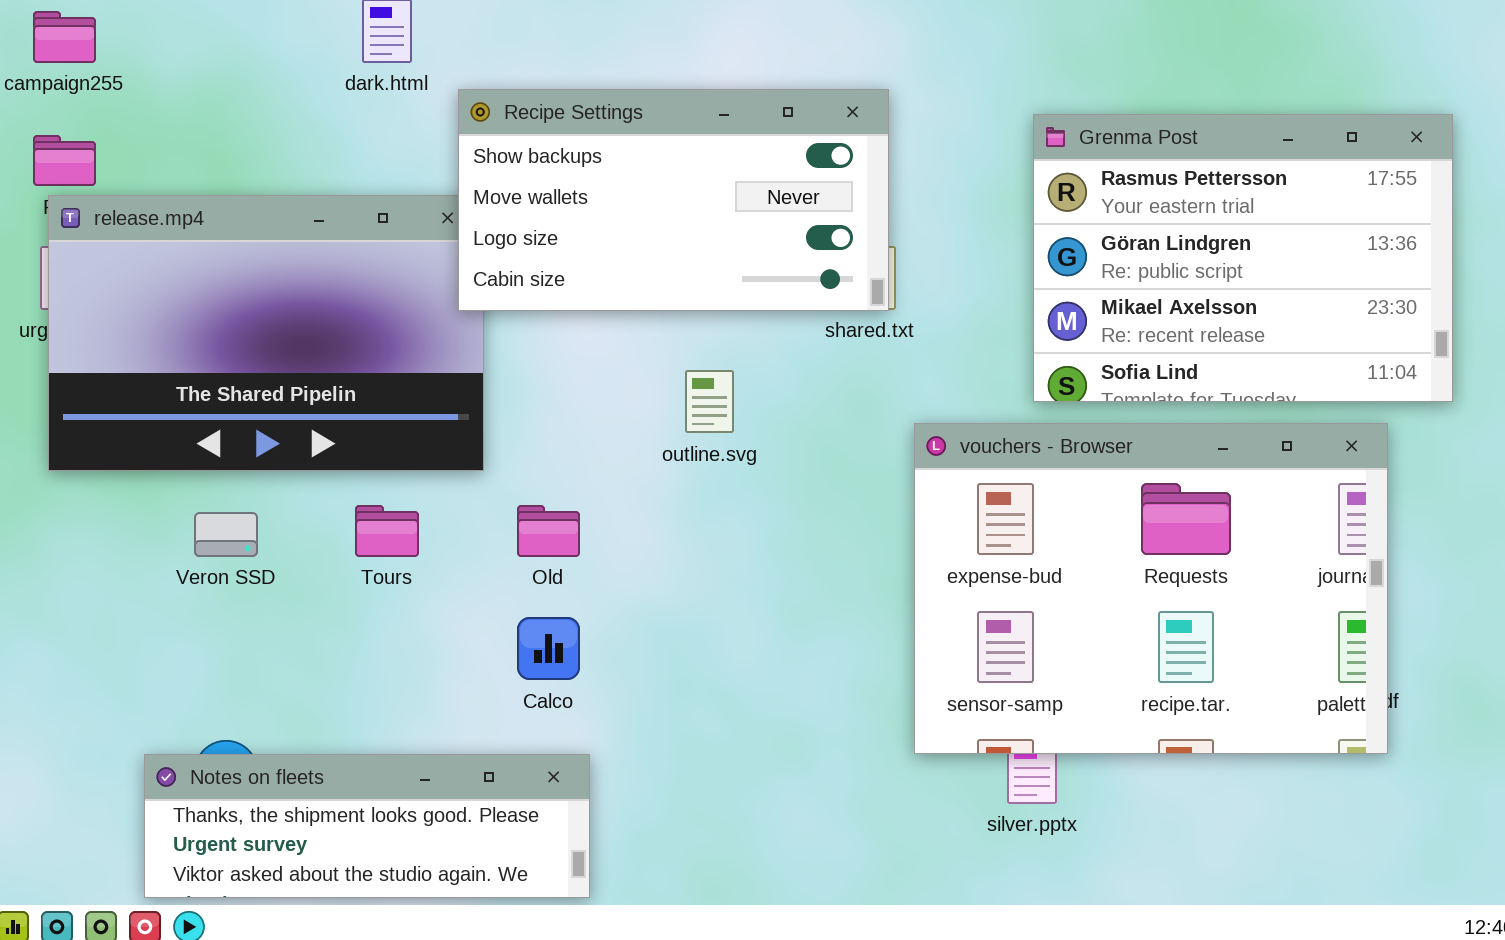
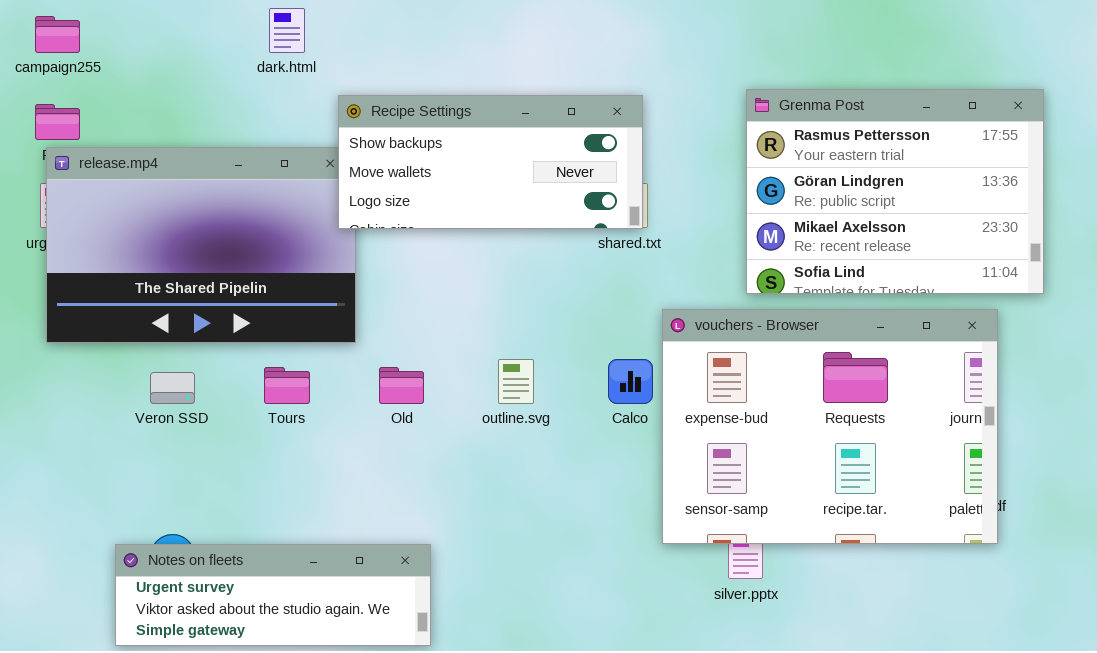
Recipe Settings: [458,89,889,311] -> [338,95,643,229], resized
outline.svg: [685,370,734,433] -> [498,359,534,404], moved
Calco: [517,617,580,680] -> [608,359,653,404], moved
Notes on fleets: [144,754,590,898] -> [115,544,431,646], scrolled down 1 row

